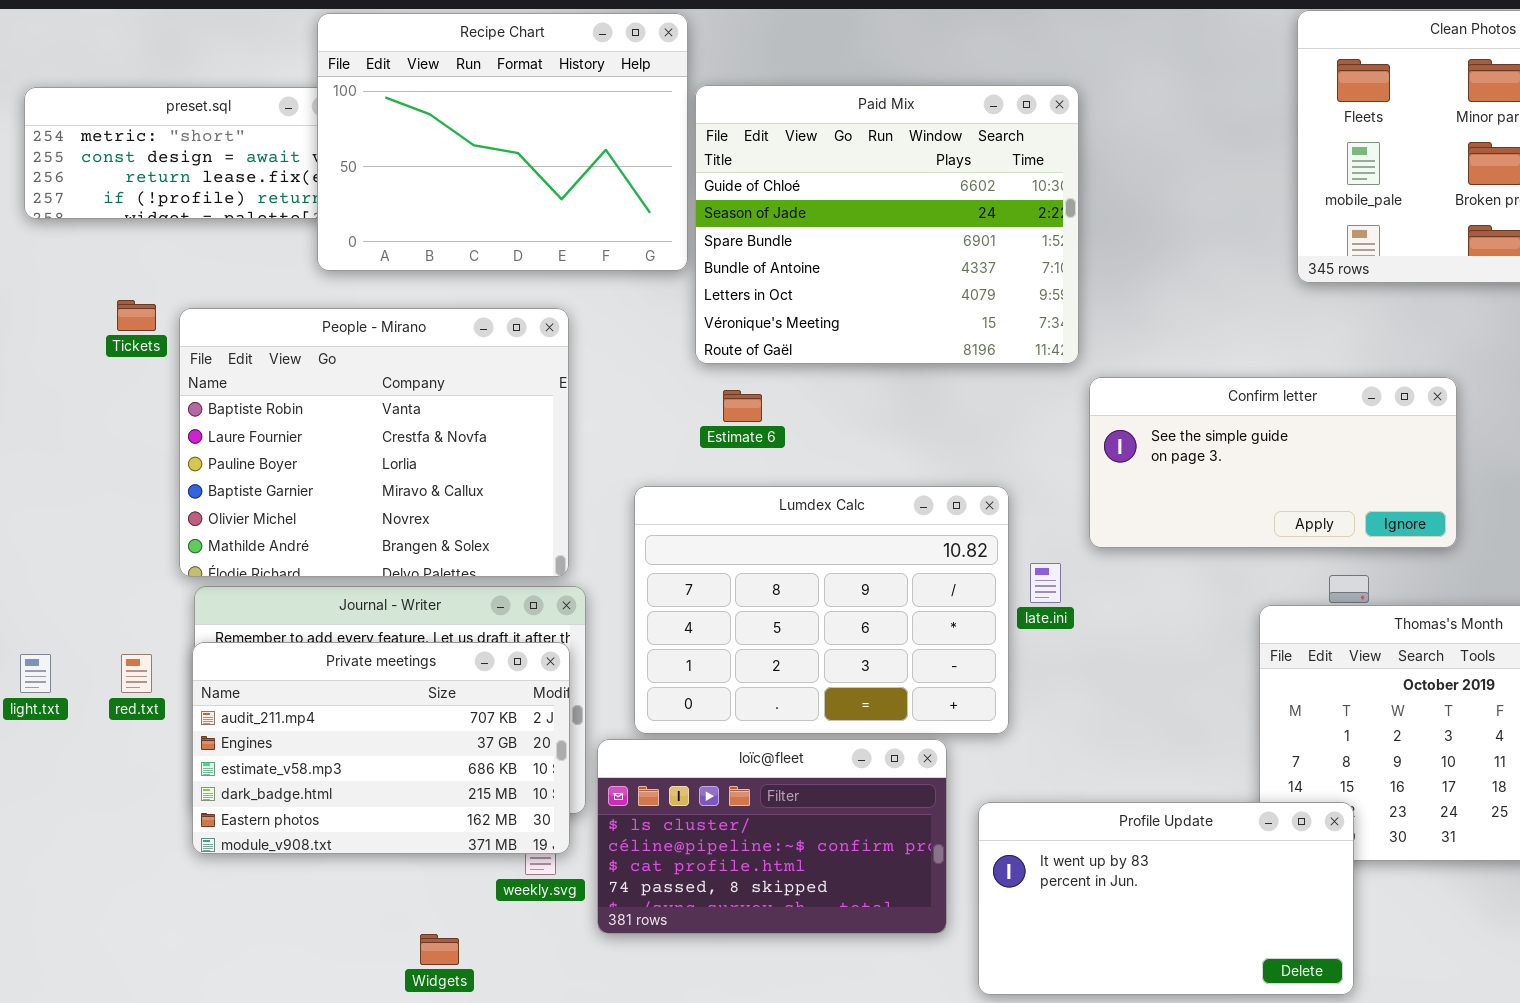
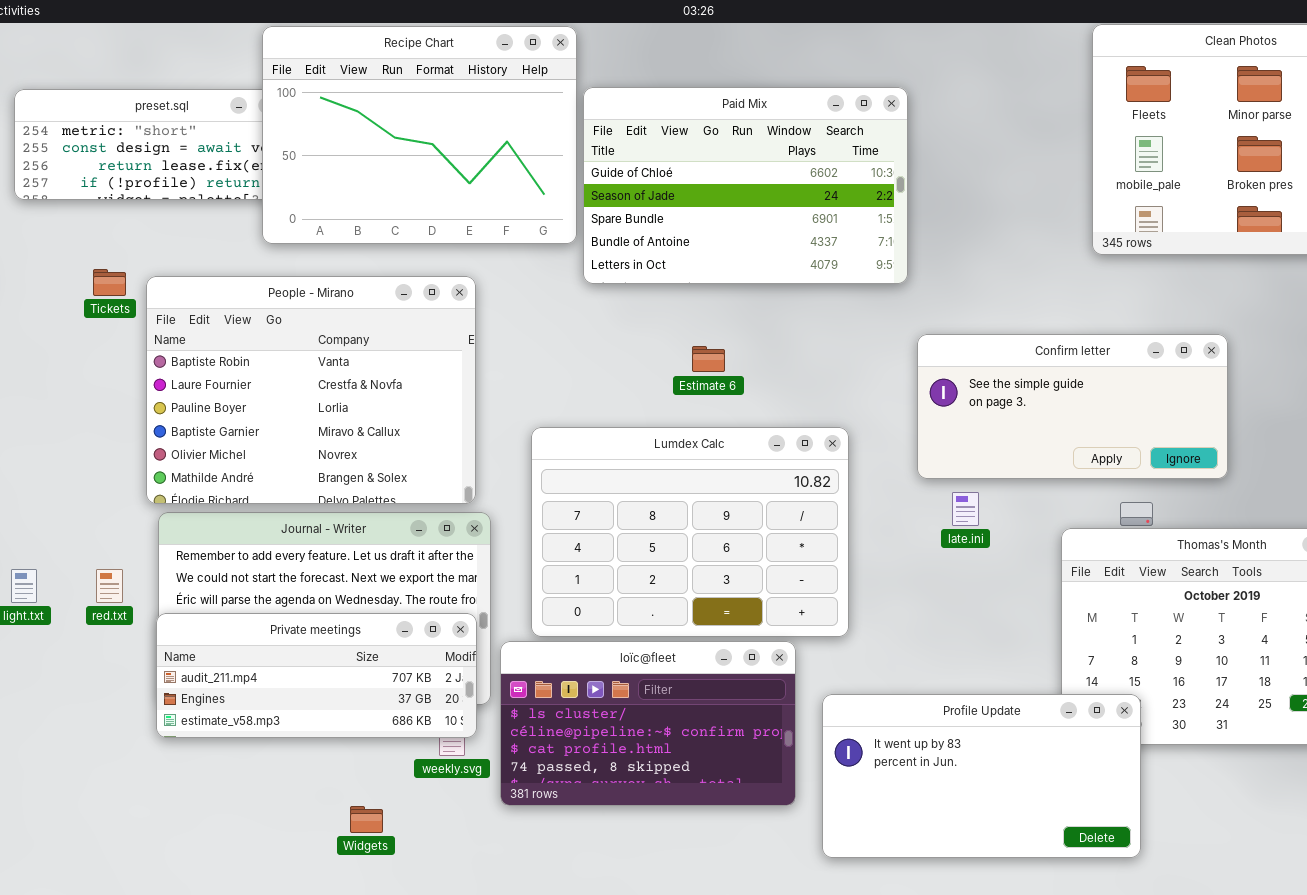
Paid Mix: [695,85,1079,364] -> [583,87,908,284], resized
Estimate 6: [723,390,762,422] -> [692,346,725,372], moved
late.ini: [1030,563,1061,603] -> [952,492,979,526], moved
Private meetings: [192,642,570,854] -> [156,613,477,738], resized

